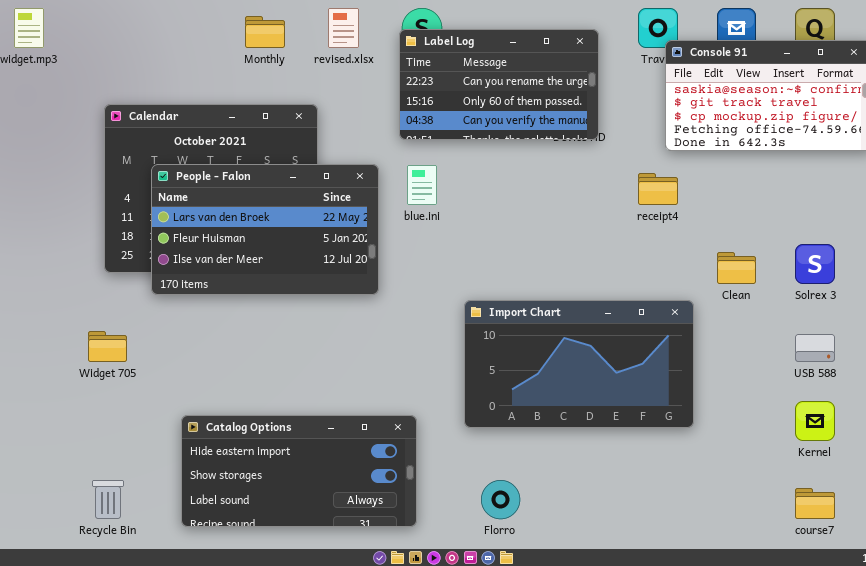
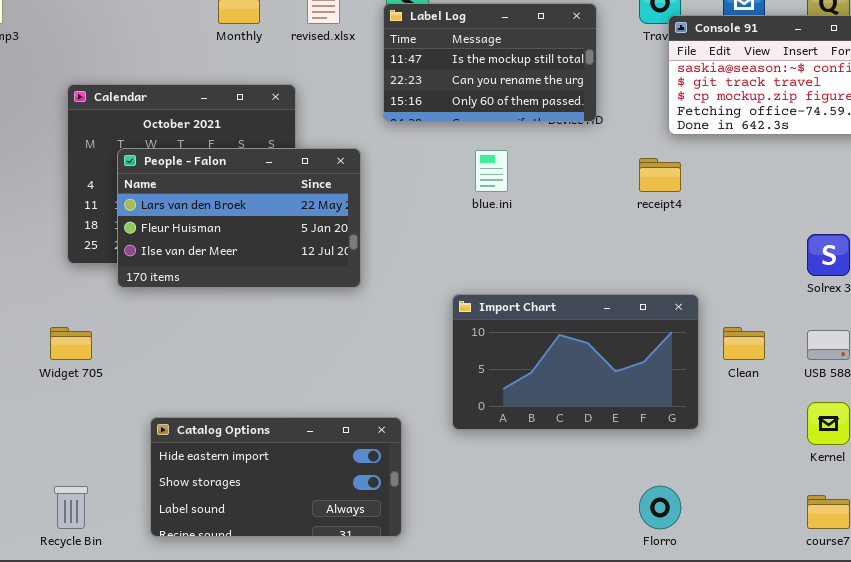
Label Log: [399,29,599,140] -> [383,3,597,122], scrolled up 1 row
blue.ini: [407,165,437,205] -> [475,150,508,192], moved
Clean: [717,252,756,284] -> [723,327,765,360], moved
Florro: [481,480,520,519] -> [639,486,681,529], moved

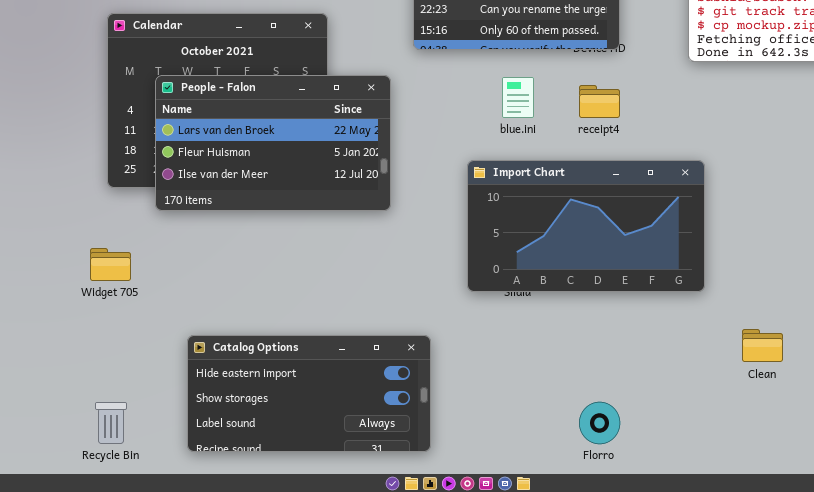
receipt4: [639,158,681,192] -> [579,85,620,118], moved
Import Chart: [452,294,699,430] -> [467,160,705,292], moved
Clean: [723,327,765,360] -> [742,329,783,362], moved
Florro: [639,486,681,529] -> [579,402,620,444], moved

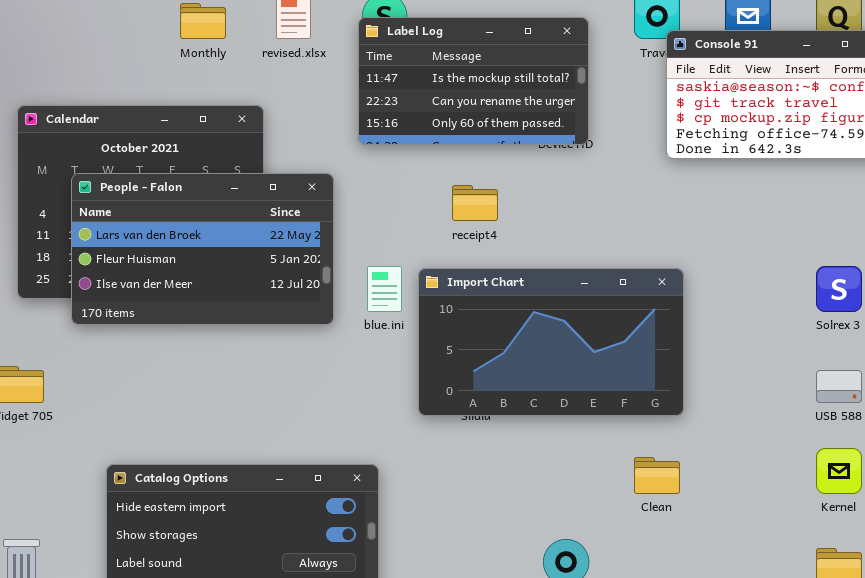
blue.ini: [502,77,534,118] -> [367,266,402,312], moved
receipt4: [579,85,620,118] -> [452,185,498,221], moved
Clean: [742,329,783,362] -> [634,457,680,494], moved

